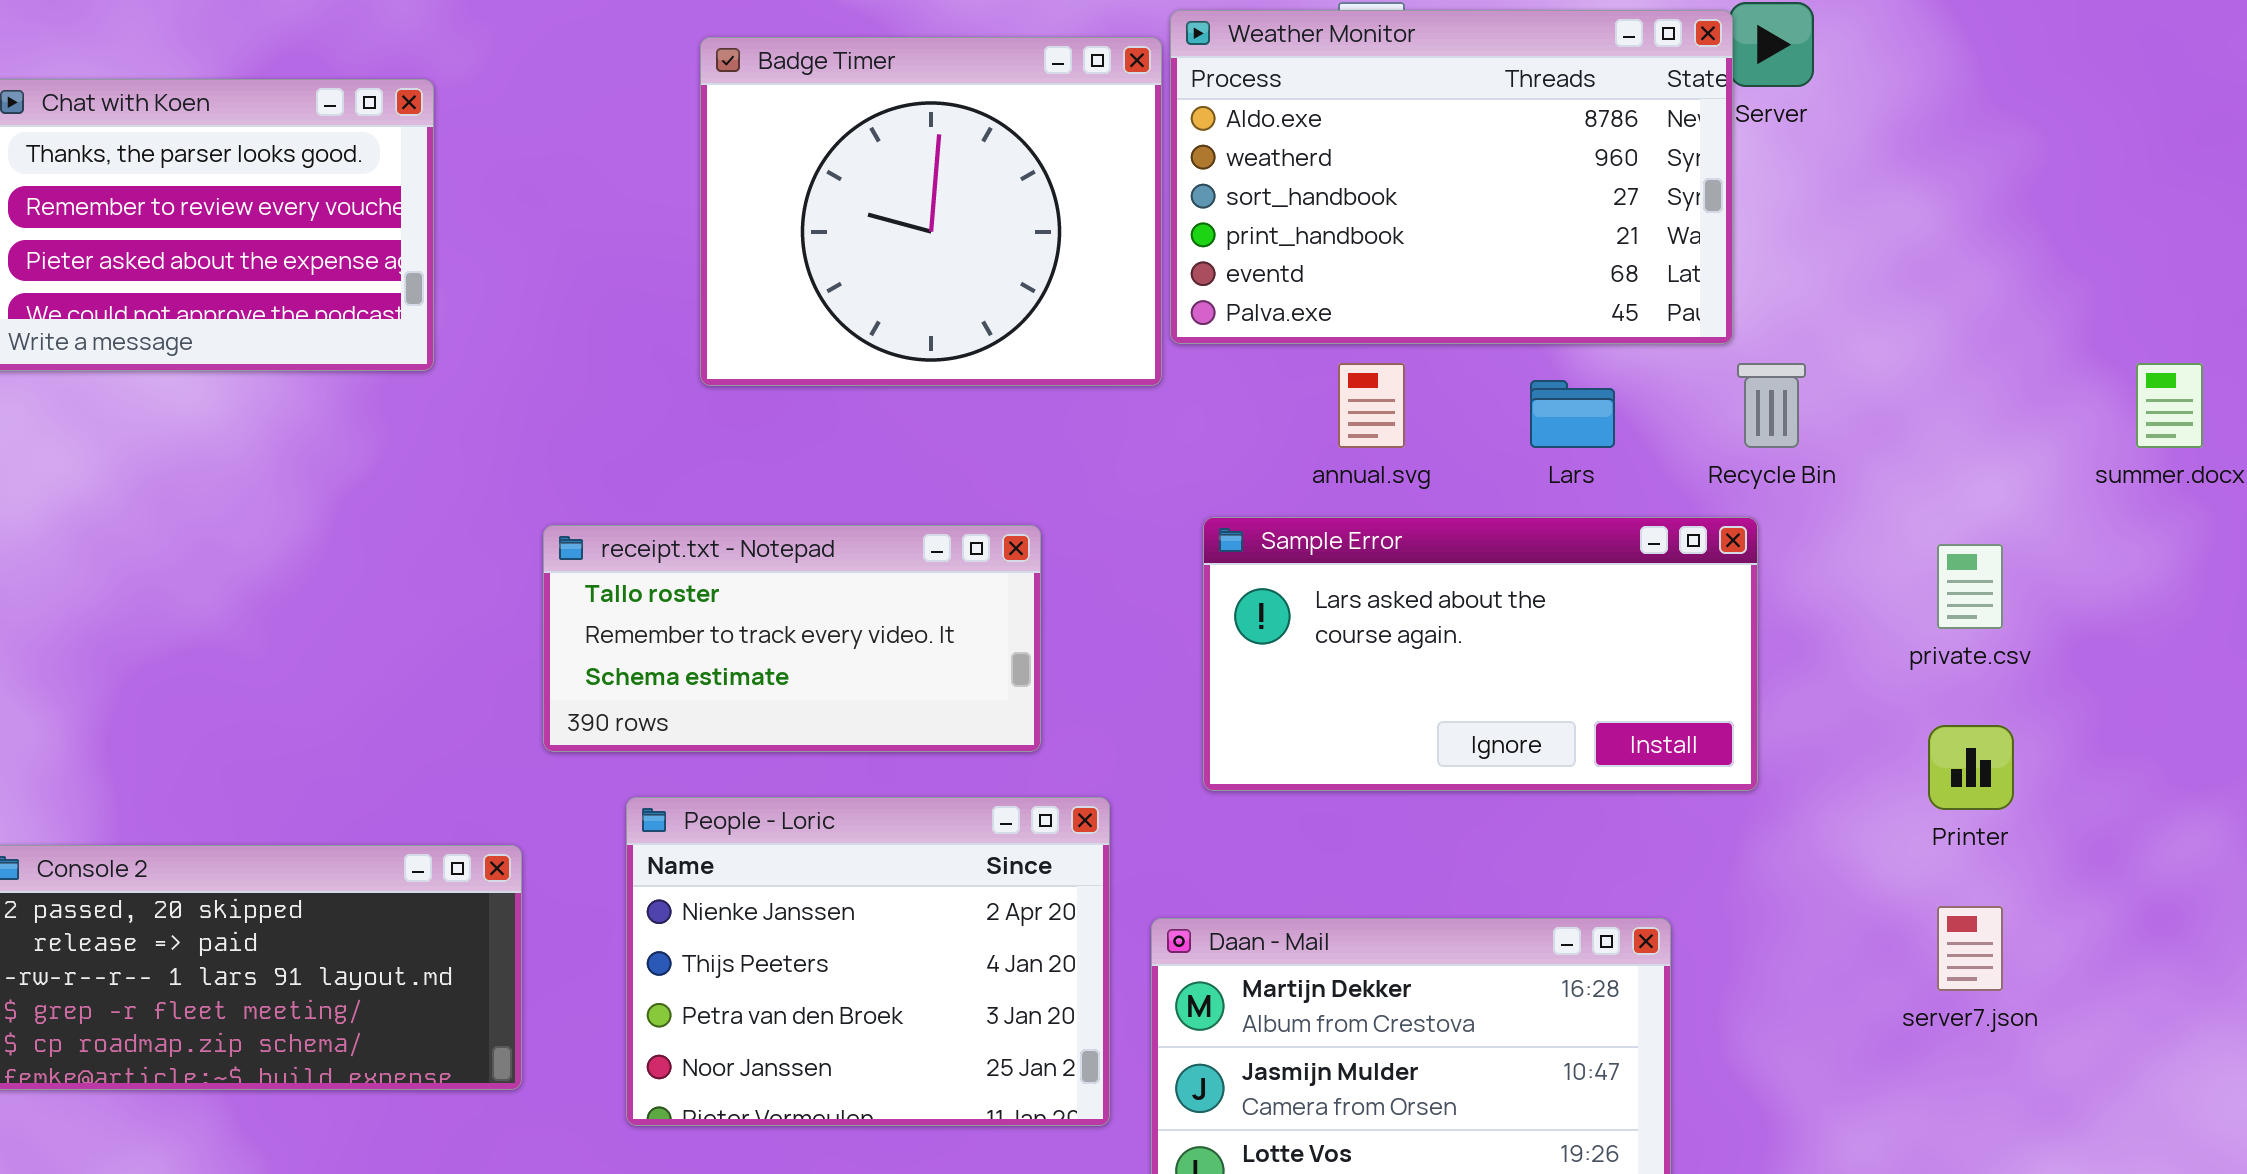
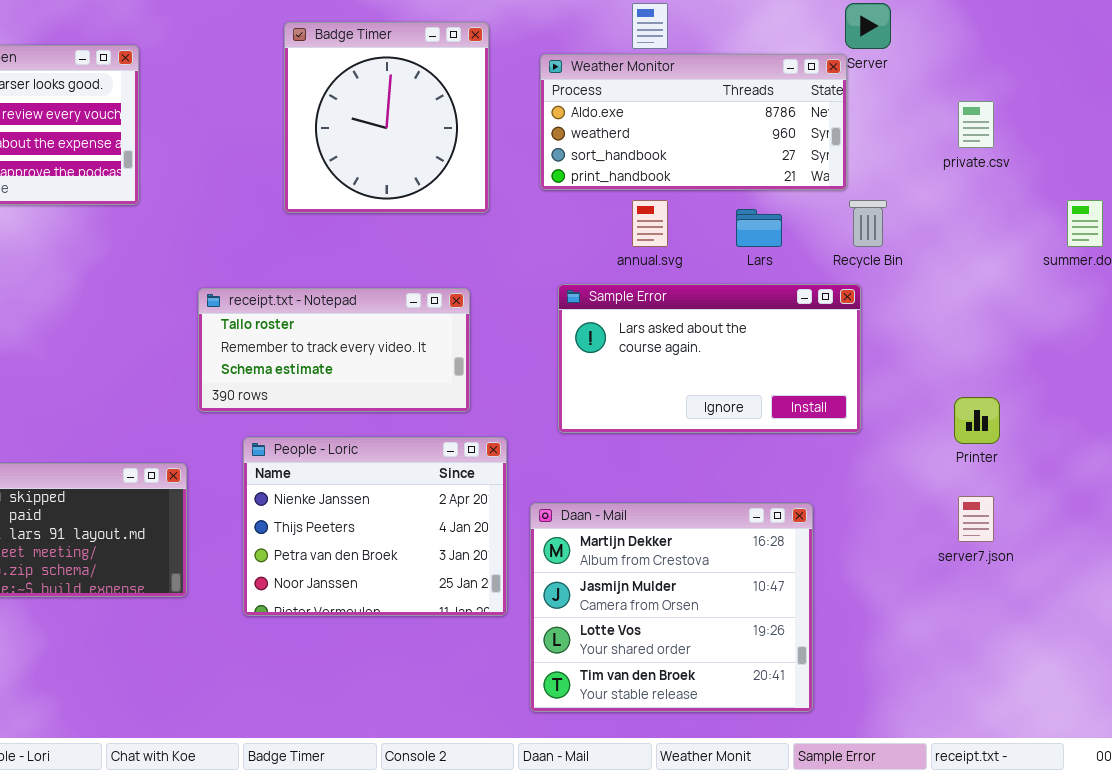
Weather Monitor: [1170,10,1733,344] -> [540,54,847,190], resized
Badge Timer: [700,37,1162,386] -> [284,22,489,213], resized
private.csv: [1937,544,2003,629] -> [958,101,994,148], moved

